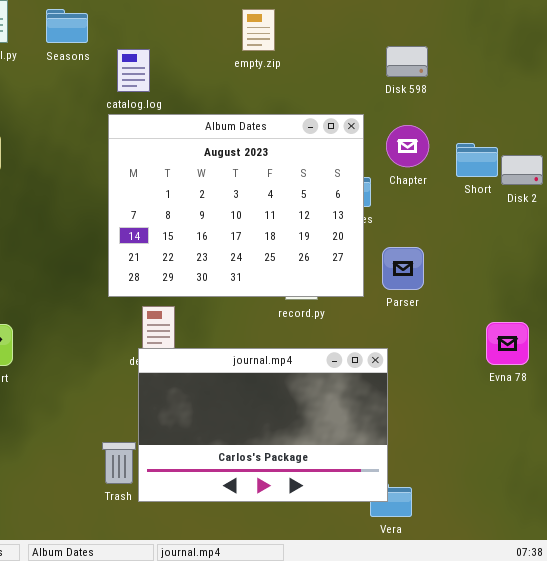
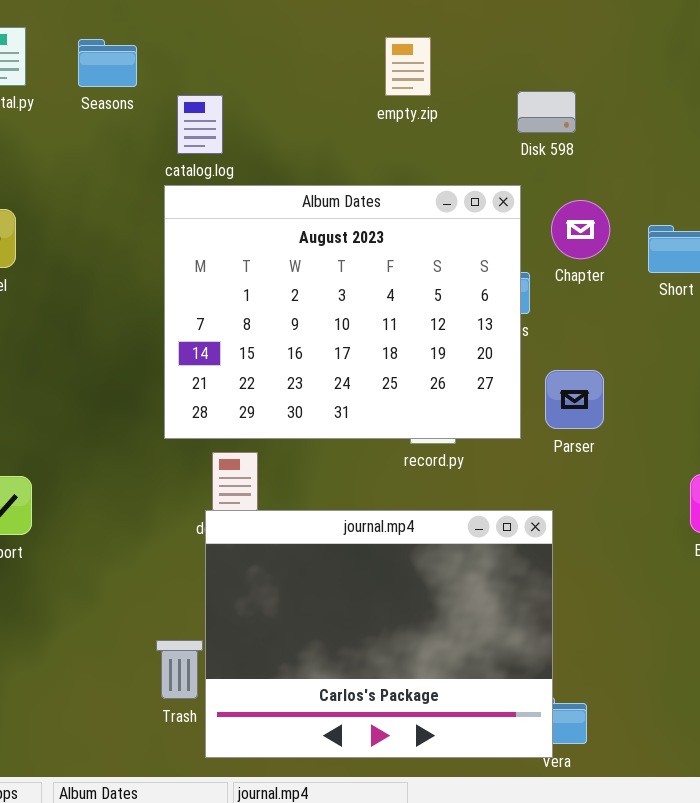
empty.zip: [242,9,275,51] -> [385,37,431,96], moved
Disk 598: [386,46,428,77] -> [517,91,576,133], moved
journal.mp4: [138,348,388,502] -> [205,510,553,758], resized

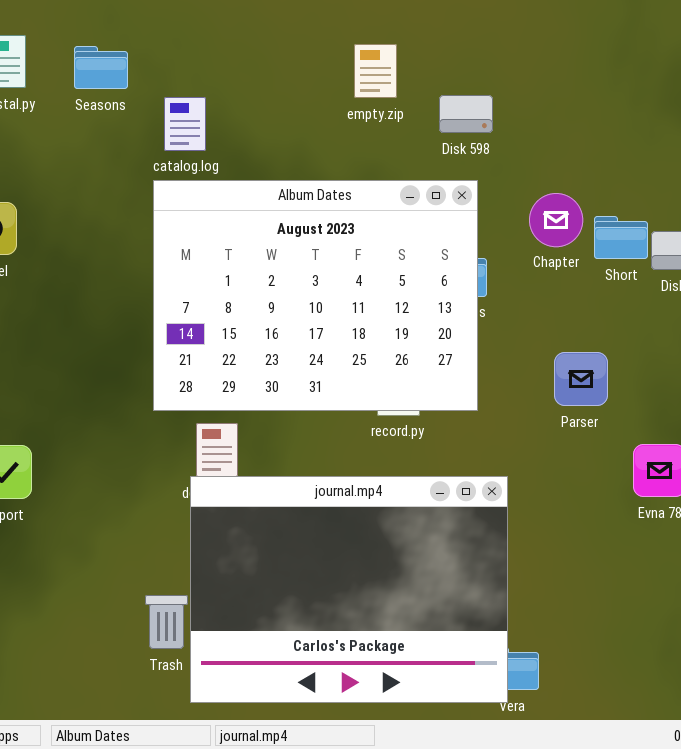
Disk 598: [517,91,576,133] -> [439,95,493,133], moved
Chapter: [551,200,610,259] -> [529,193,583,247], moved
Parser: [545,370,604,429] -> [554,352,608,406], moved

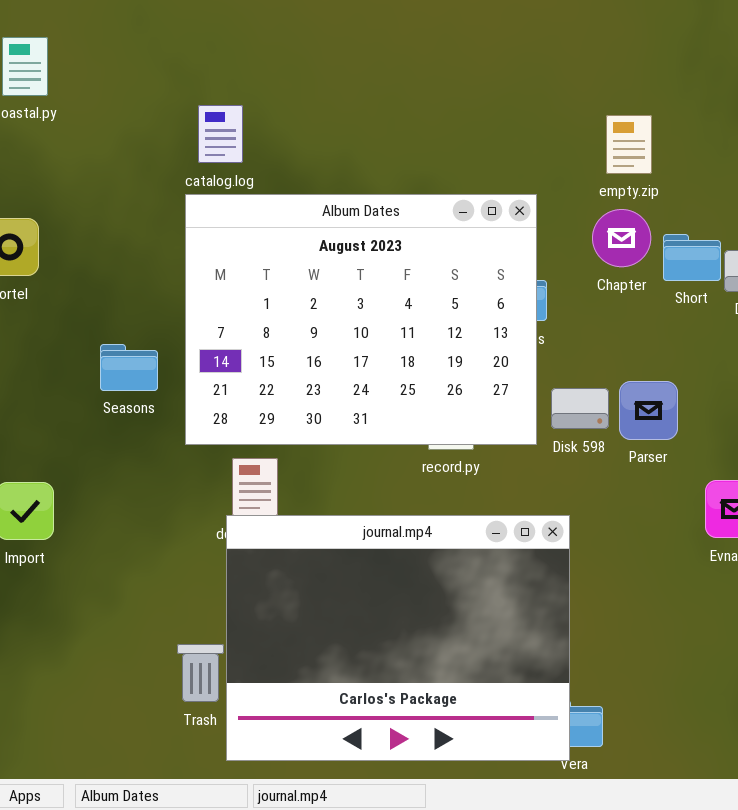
empty.zip: [354,44,397,98] -> [606,115,652,174], moved
Seasons: [74,46,128,89] -> [100,344,158,391], moved
Disk 598: [439,95,493,133] -> [551,388,609,429], moved

